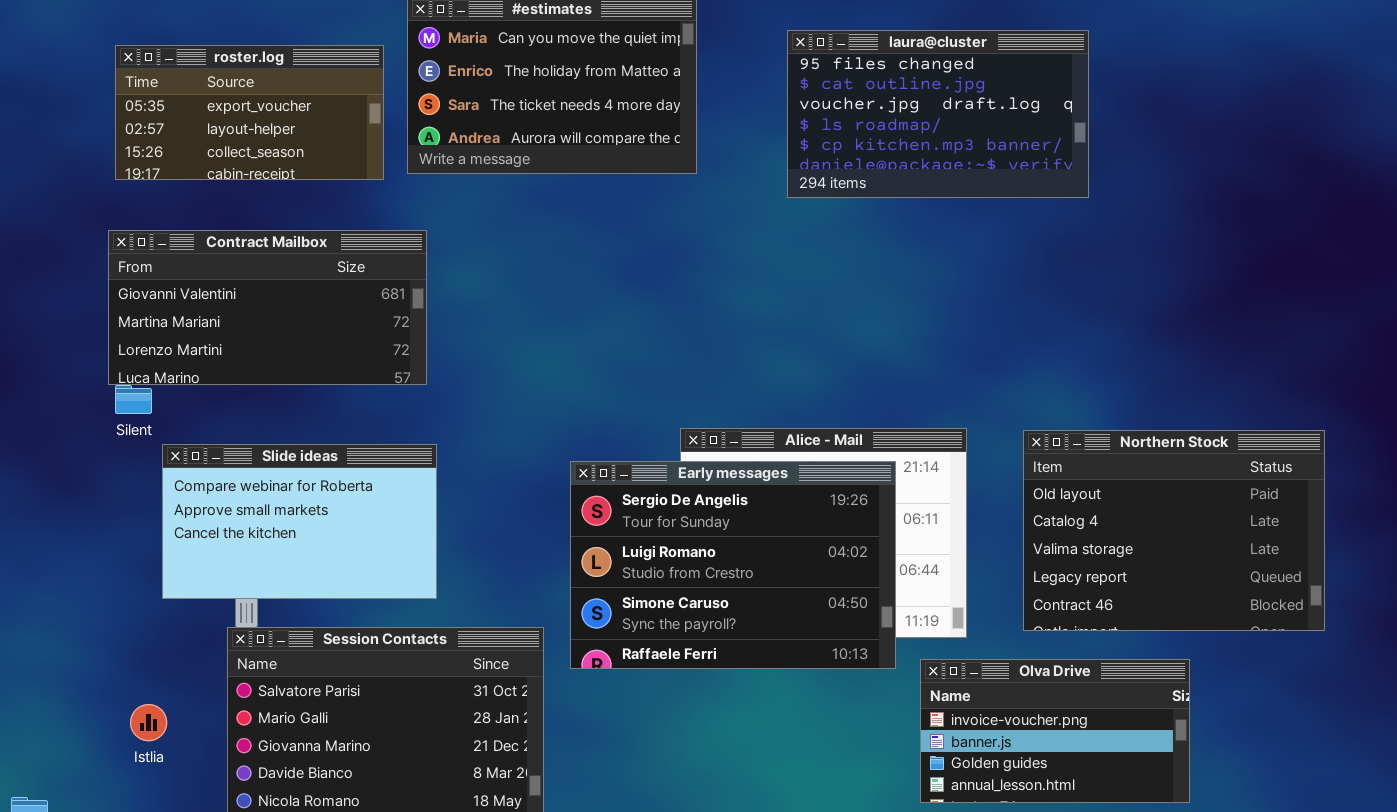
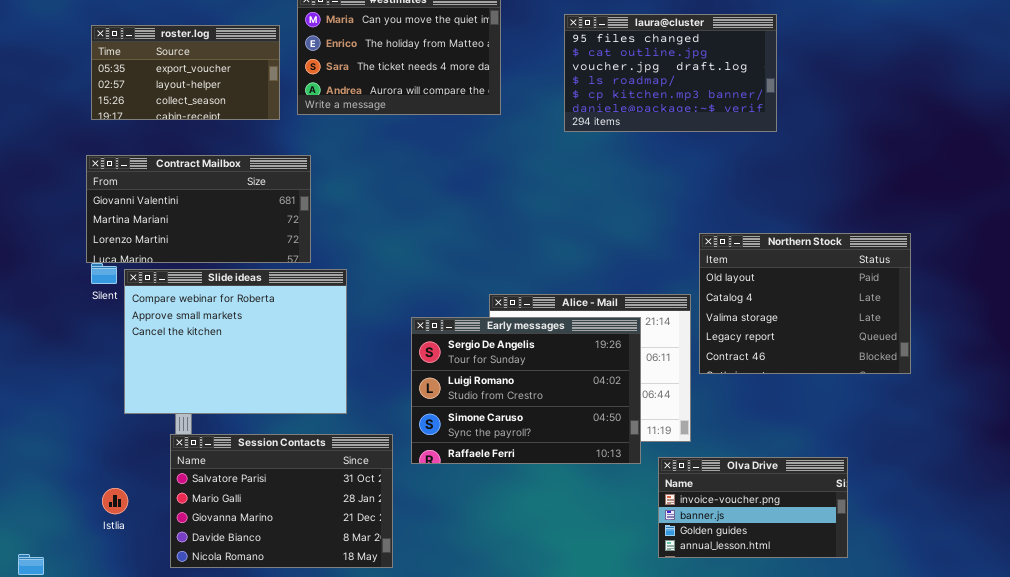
Northern Stock: [1023,430,1325,631] -> [699,233,911,374], moved
Slide ideas: [162,444,437,599] -> [124,269,347,414], resized

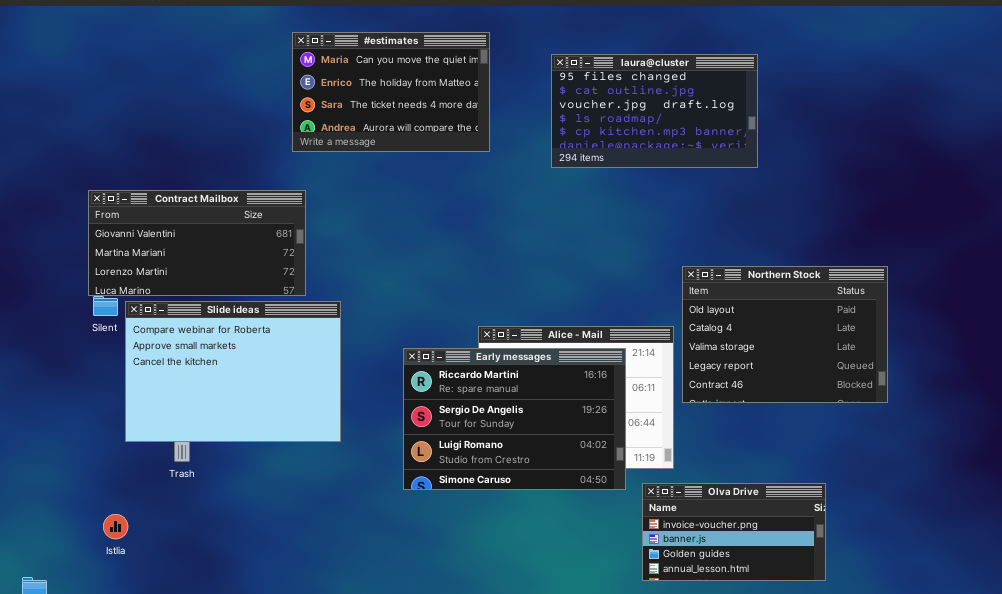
roster.log: [91,25,280,120] -> none, closed
Early messages: [411,317,641,464] -> [403,348,626,490], scrolled up 1 row
Session Contacts: [170,434,393,568] -> none, closed

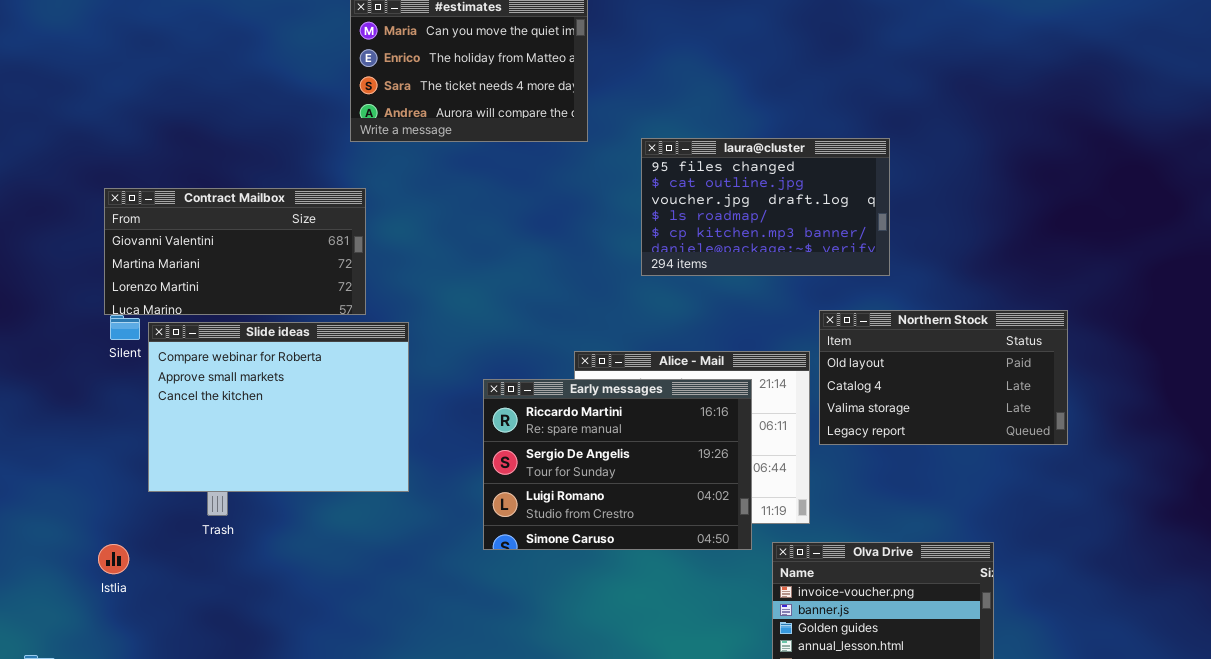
laura@cluster: [551,54,758,168] -> [641,138,890,276], moved
Northern Stock: [682,266,888,403] -> [819,310,1068,445], resized
Istlia: [103,514,128,539] -> [98,544,129,574], moved

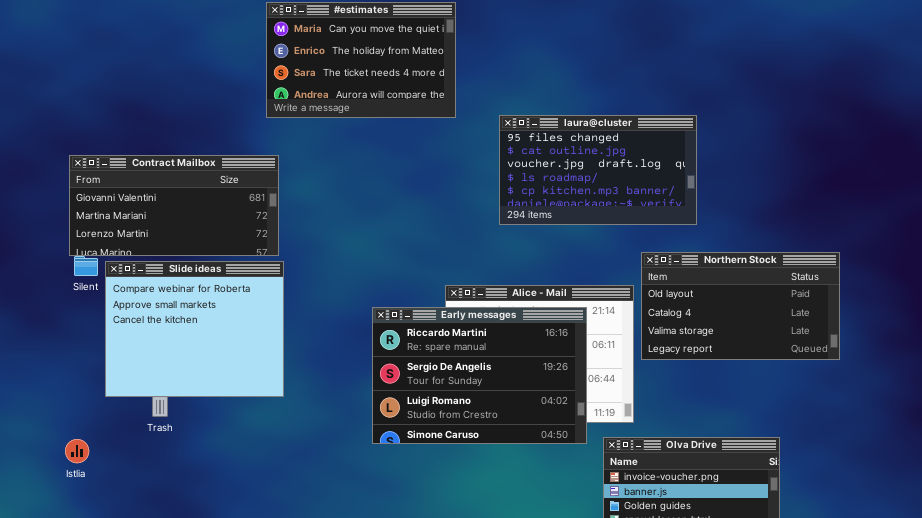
Slide ideas: [148,322,409,492] -> [105,261,284,397], resized

